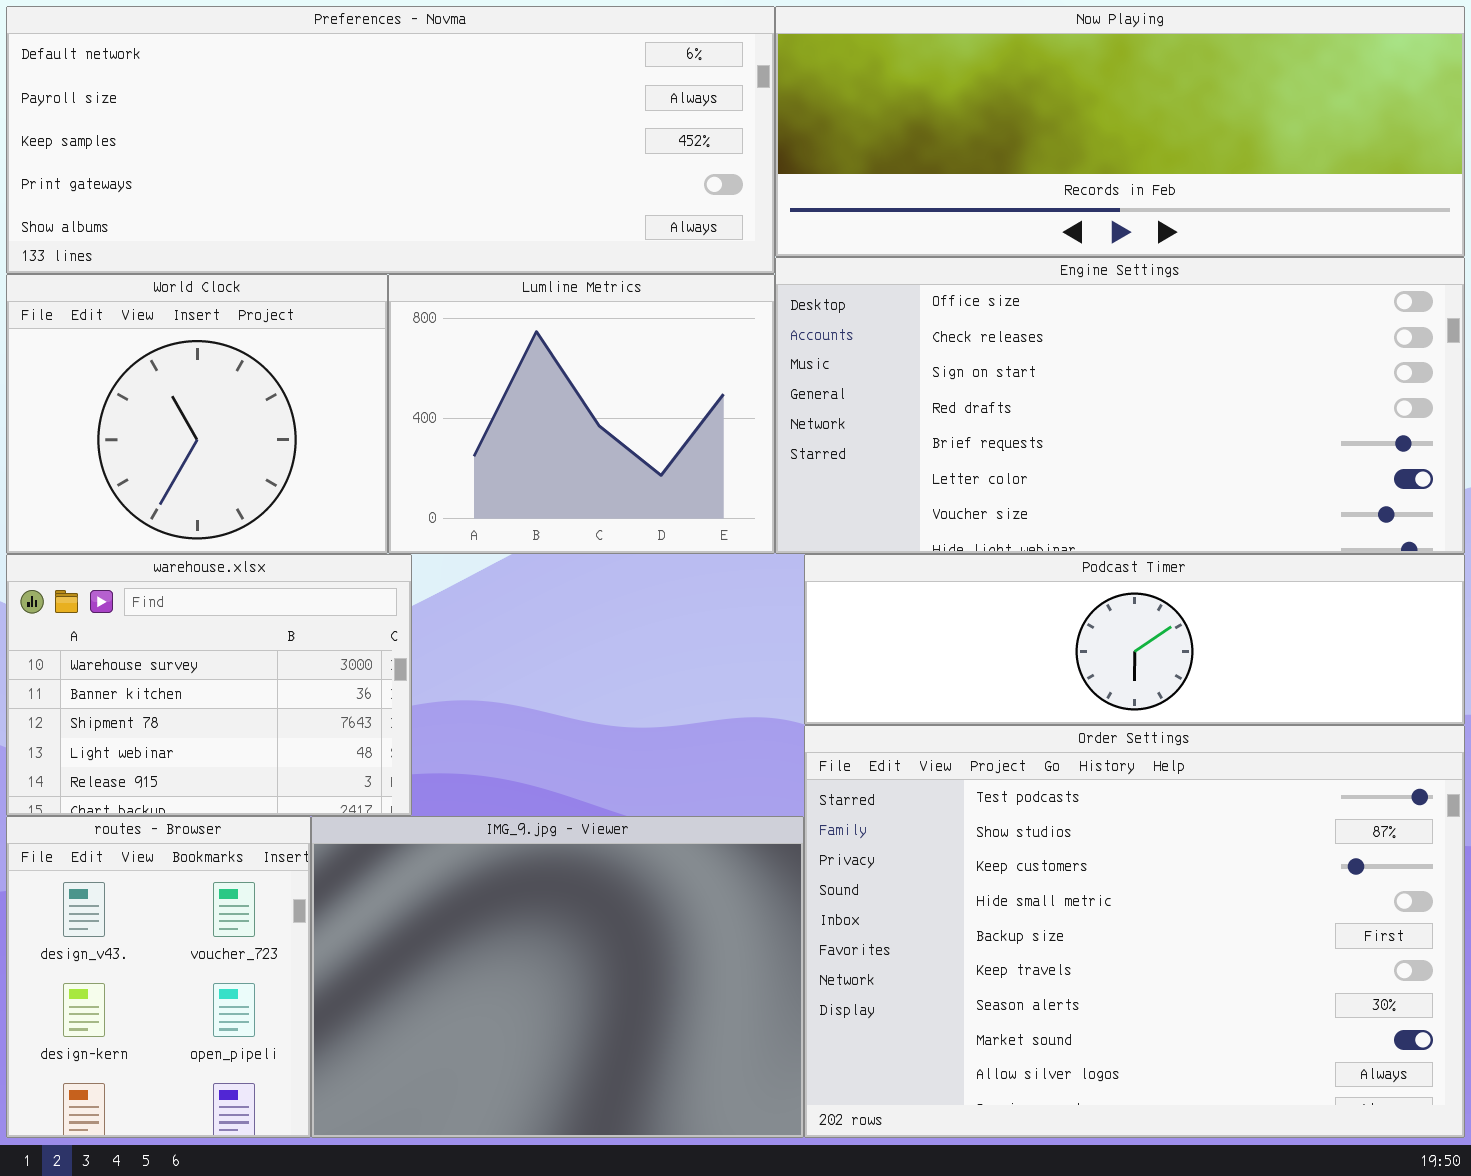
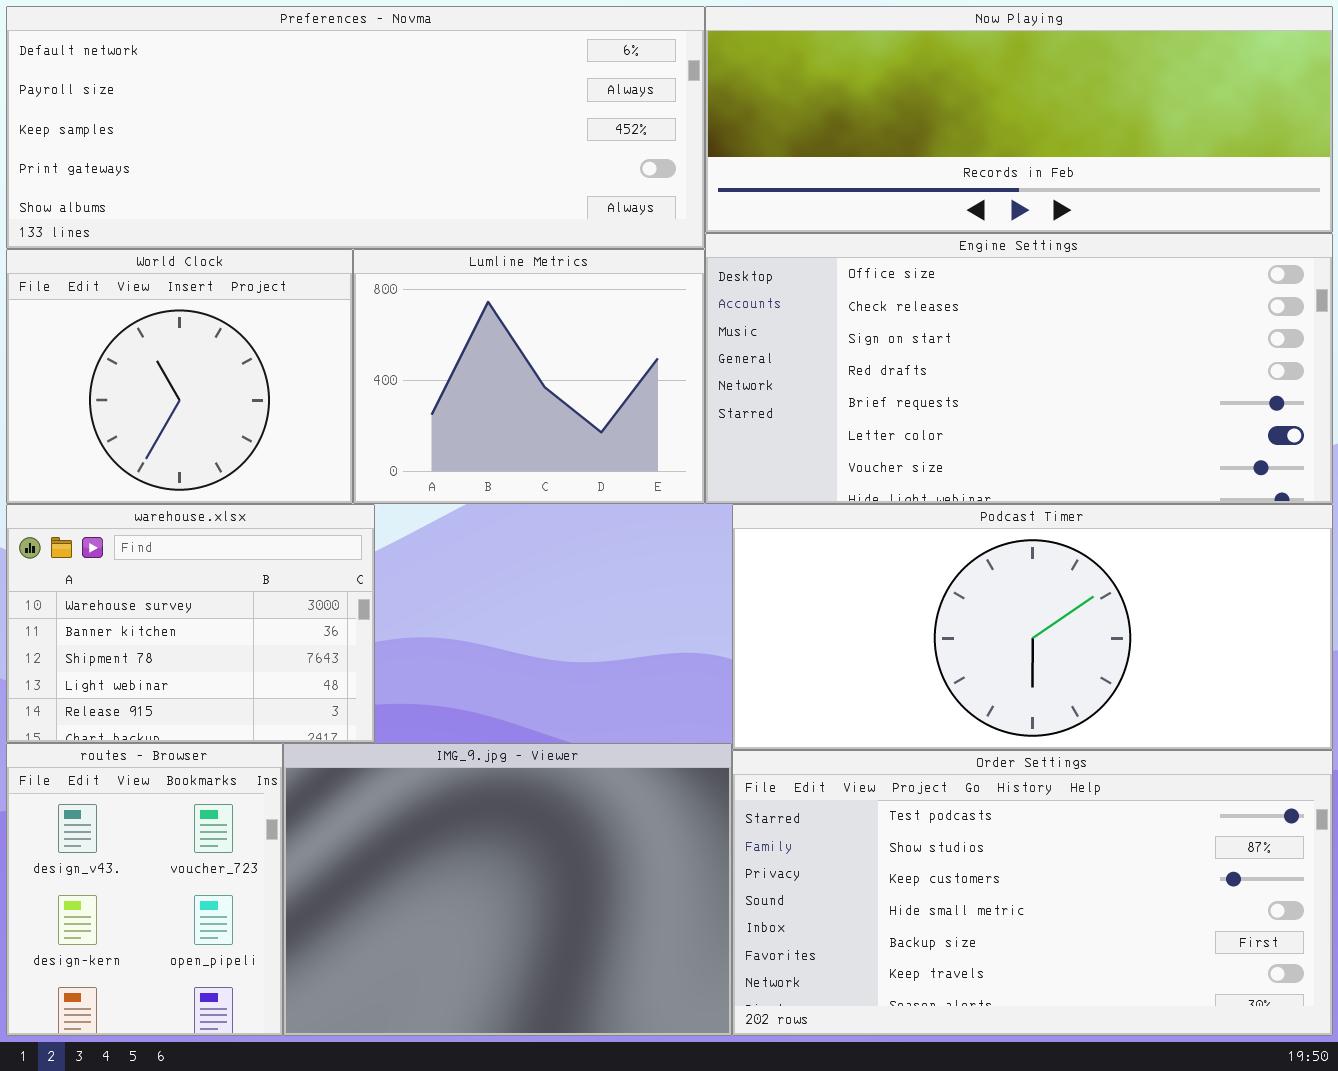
Podcast Timer: [804,554,1465,725] -> [732,504,1333,750], resized
Order Settings: [804,725,1465,1138] -> [732,750,1333,1036], resized

